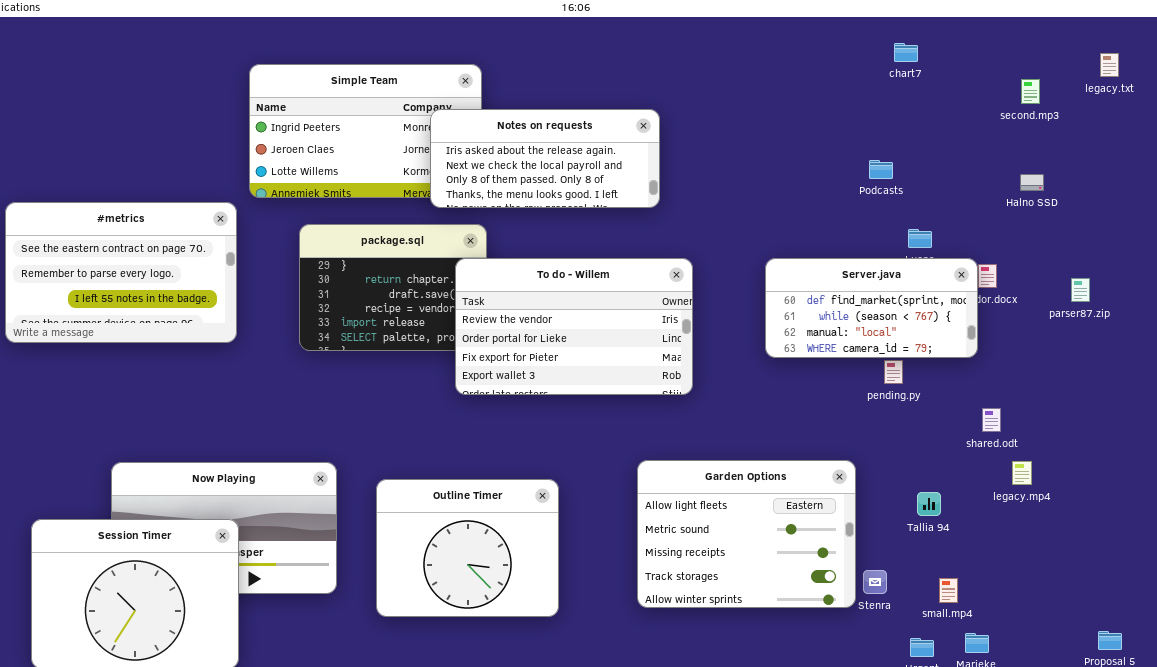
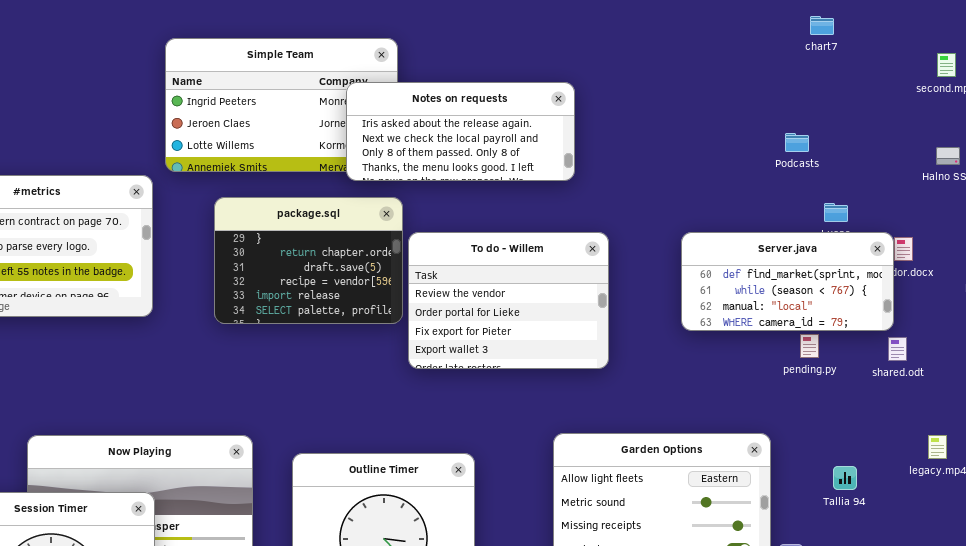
To do - Willem: [455,258,693,395] -> [408,232,609,369], resized
shared.odt: [982,408,1001,432] -> [888,337,907,361], moved

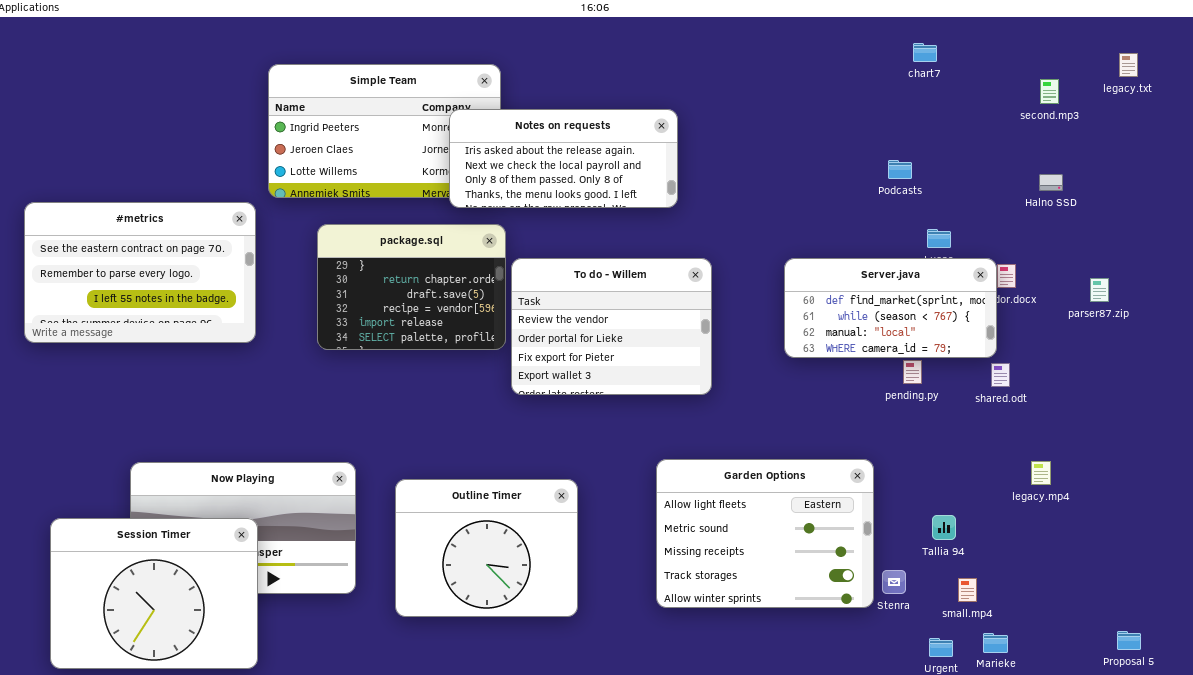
Tallia 94: [833,466,857,490] -> [932,515,956,540], moved

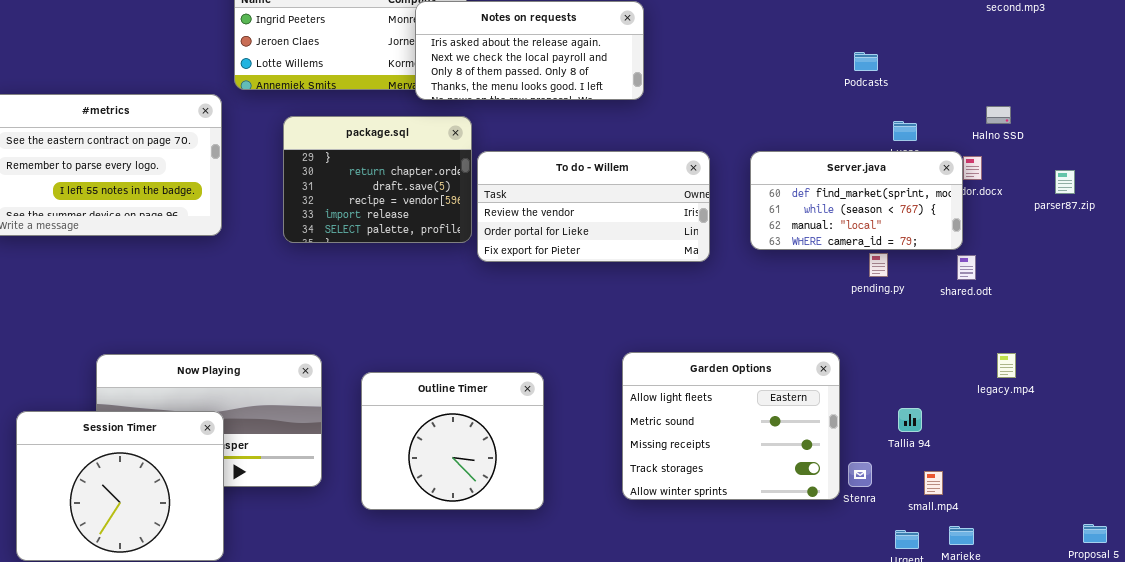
Halno SSD: [1039,174,1063,191] -> [986,106,1011,124], moved
To do - Willem: [511,258,712,395] -> [477,151,710,262], resized

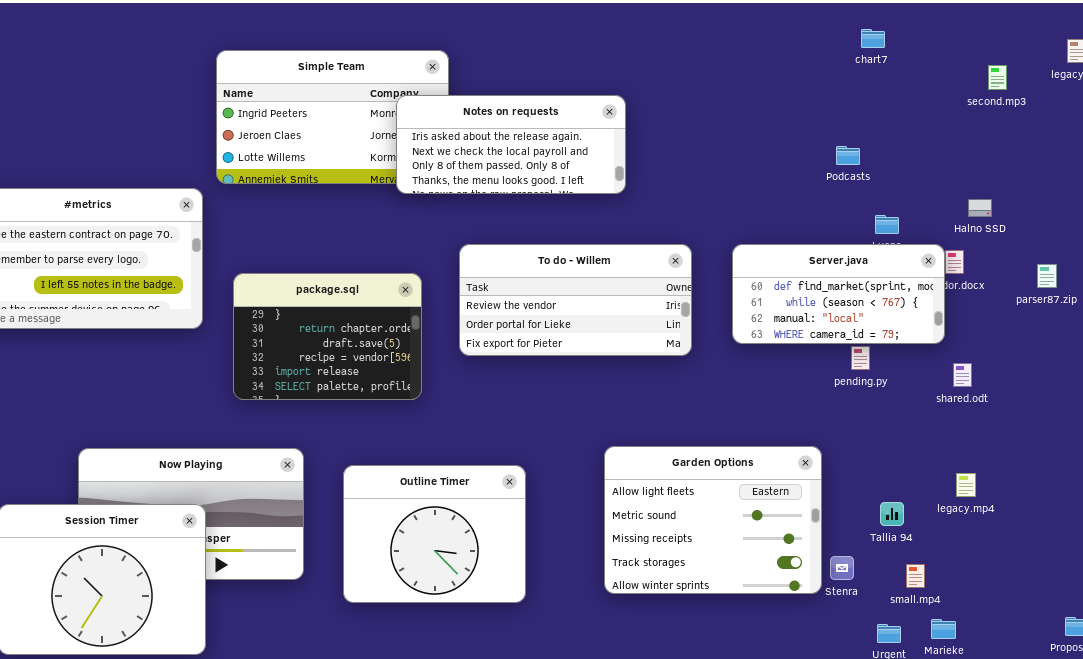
package.sql: [283,116,472,243] -> [233,273,422,400], moved
shared.odt: [957,255,976,280] -> [953,363,972,387], moved
legacy.mp4: [997,353,1016,378] -> [956,473,976,497], moved

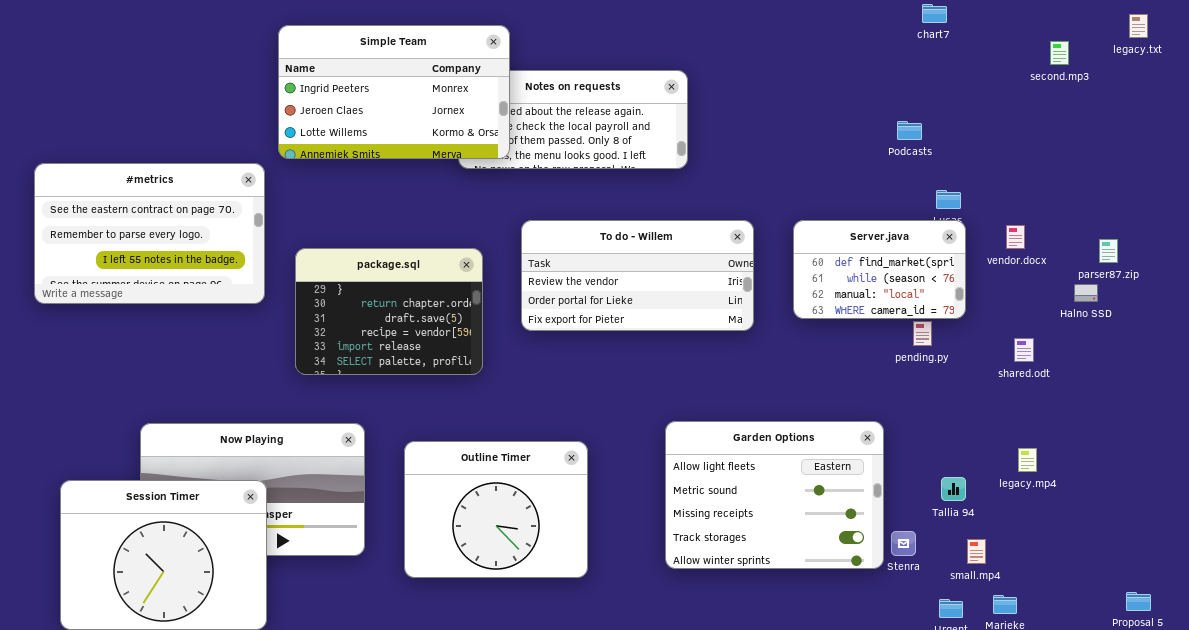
Simple Team: [216,50,449,184] -> [278,25,510,159], raised
Halno SSD: [968,199,992,217] -> [1074,284,1098,302], moved
Server.java: [732,244,945,344] -> [793,220,966,319], resized

